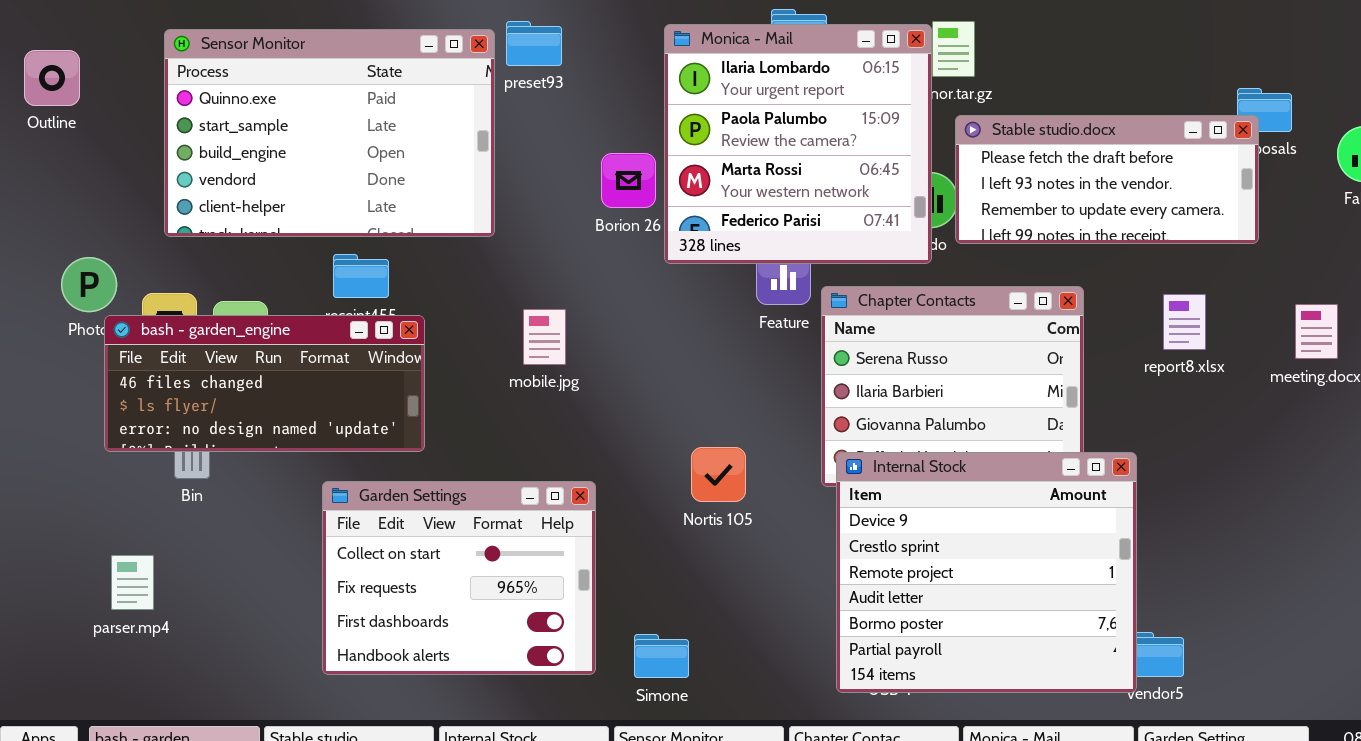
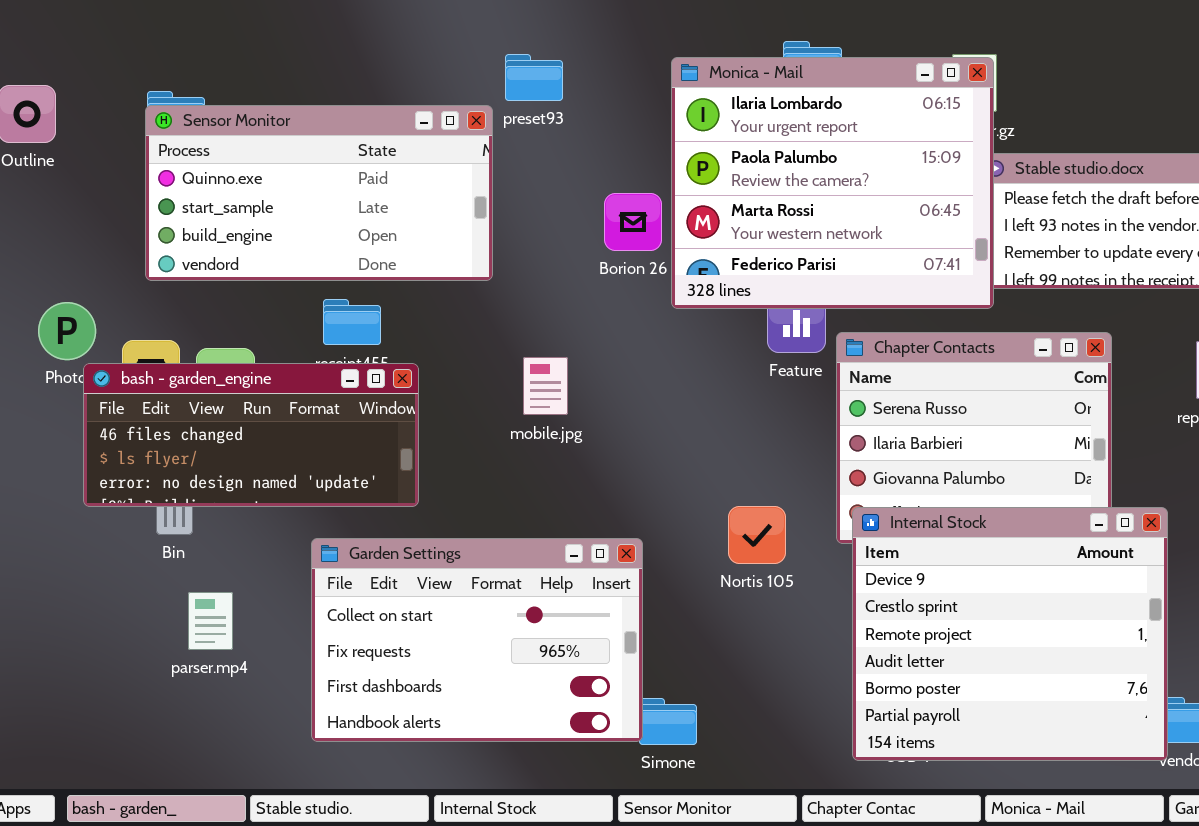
Monica - Mail: [664,24,932,264] -> [671,57,994,309], resized
Sensor Monitor: [164,29,495,237] -> [145,105,493,281], resized
Nortis 105: [691,447,746,502] -> [728,506,786,564], moved
Garden Settings: [322,481,596,675] -> [311,538,643,742], resized
parser.mp4: [111,555,154,610] -> [188,592,233,650], moved

